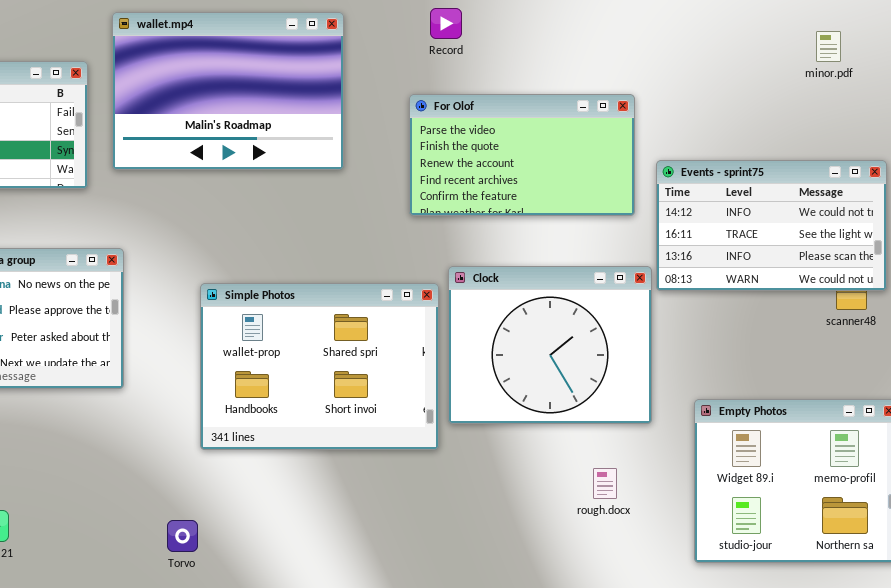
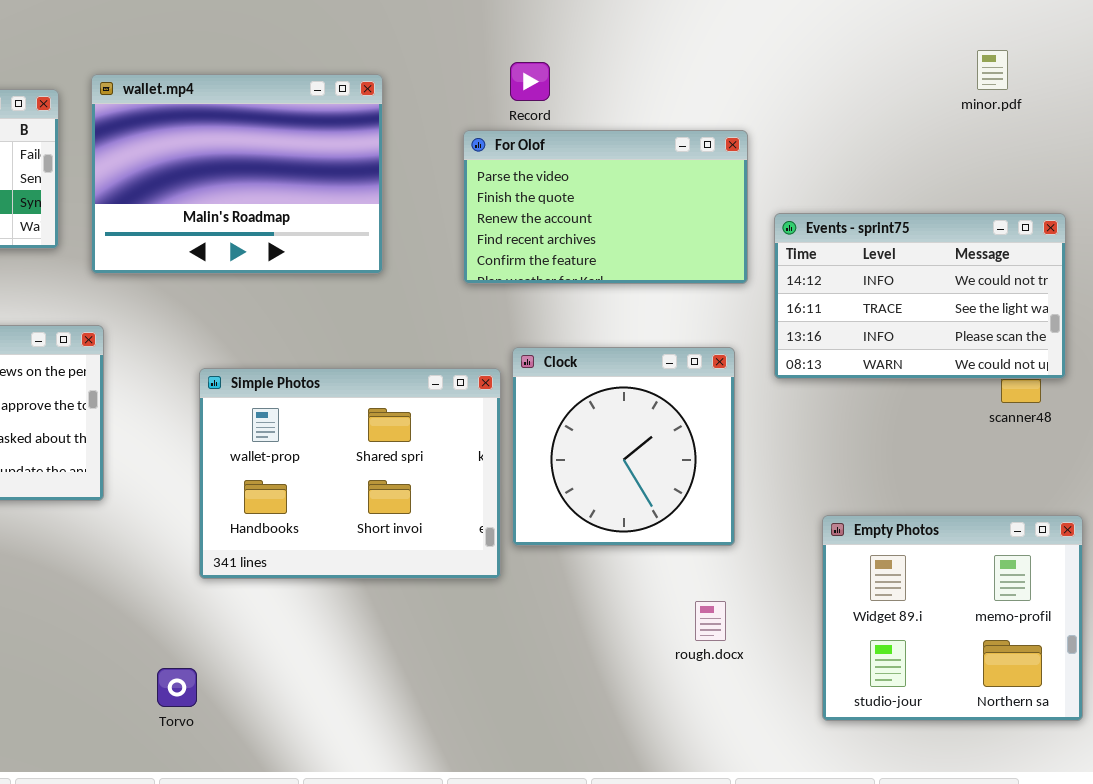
Record: [430,8,462,39] -> [510,62,550,101], moved
wallet.mp4: [112,12,344,170] -> [91,74,383,274], moved
Clock: [448,266,652,424] -> [512,347,735,546], resized

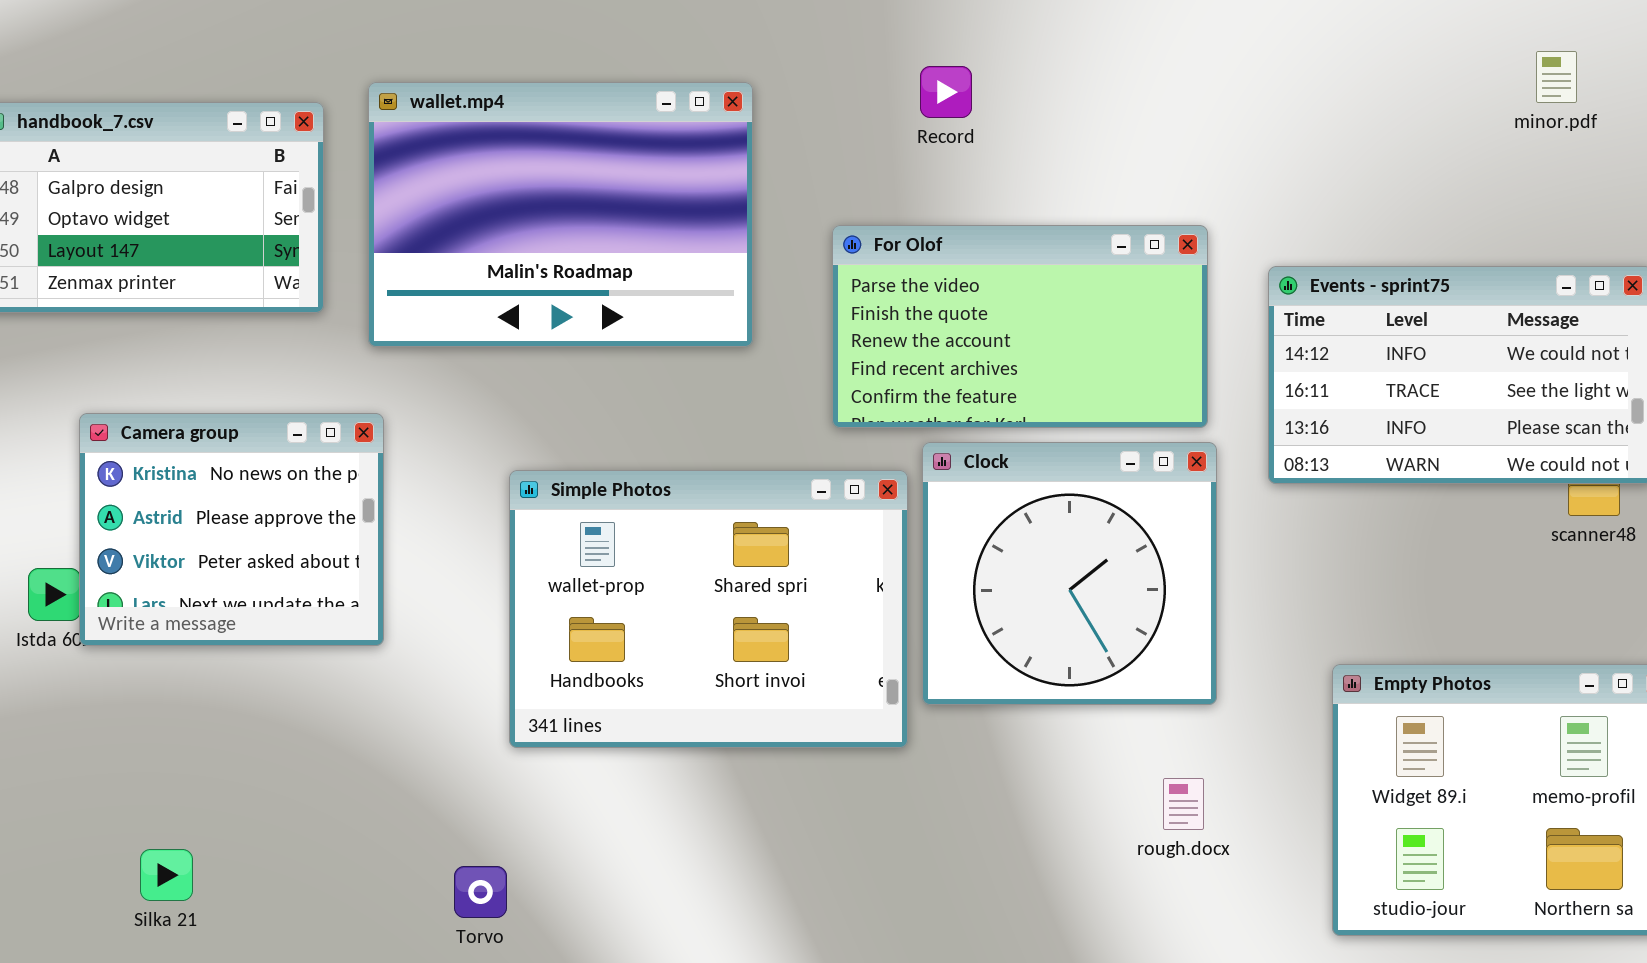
For Olof: [463,130,748,284] -> [832,225,1208,428], moved

